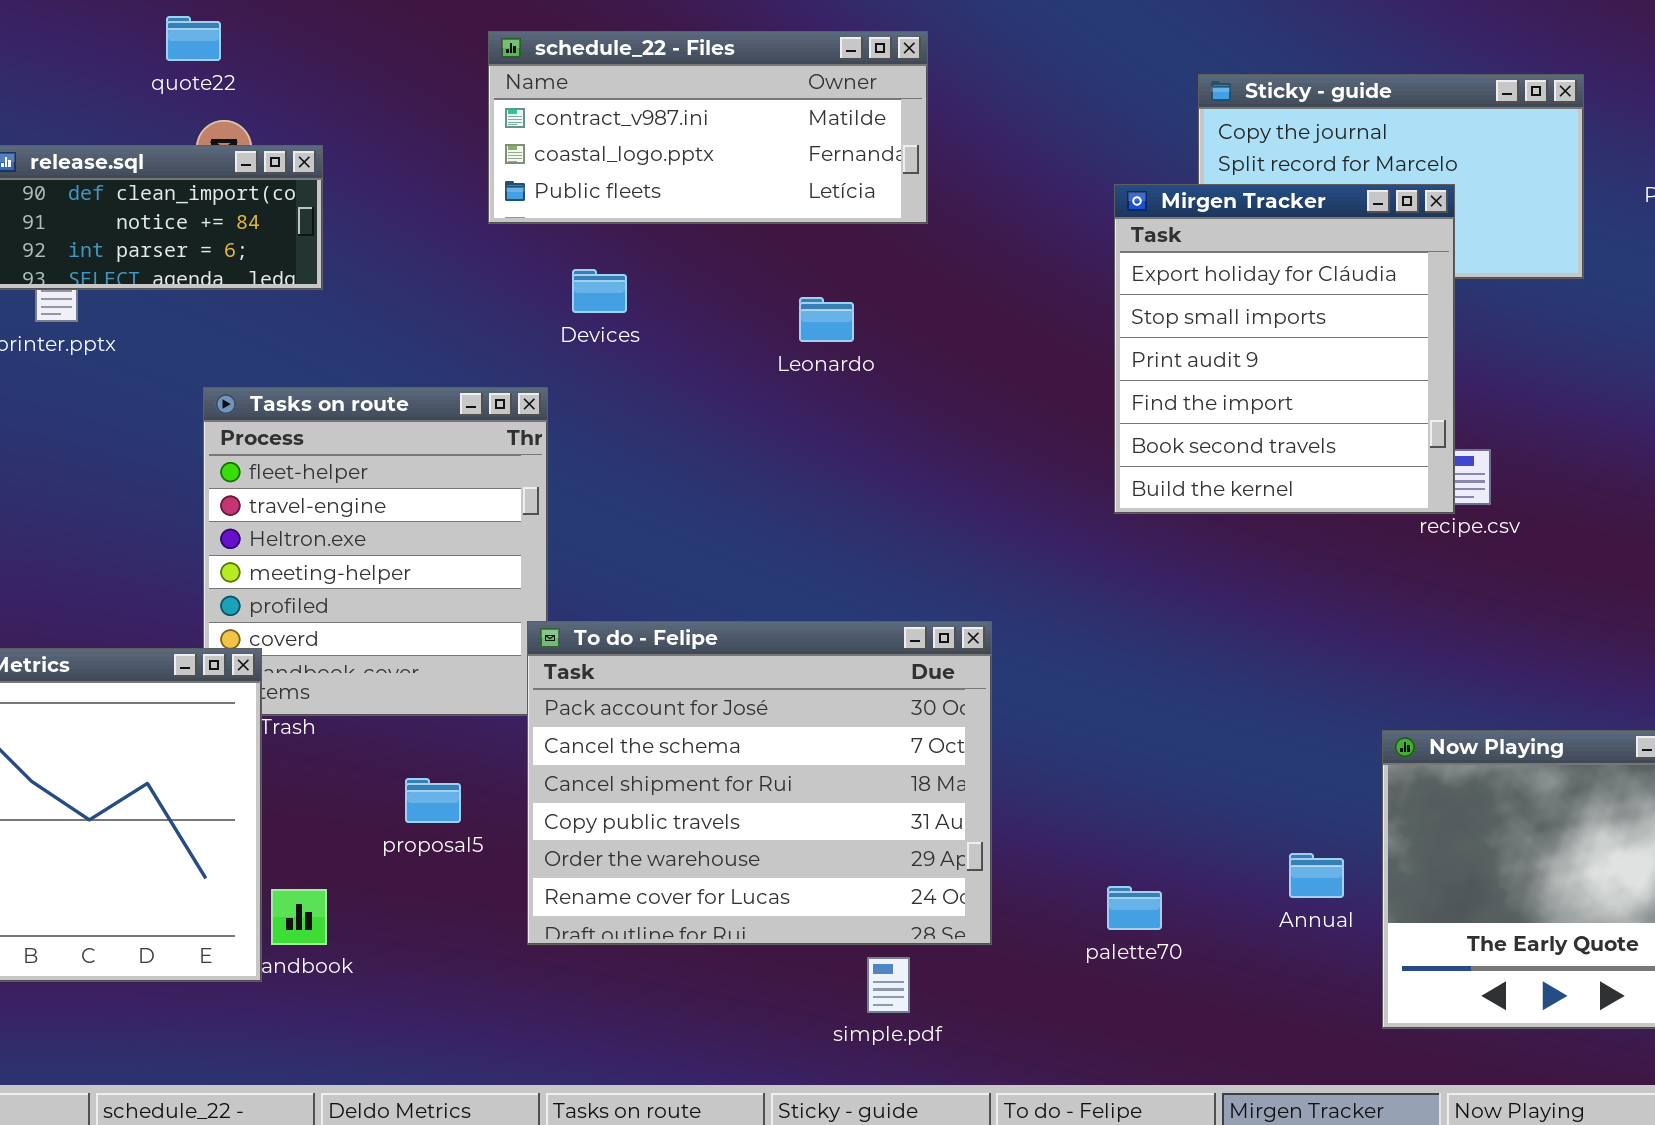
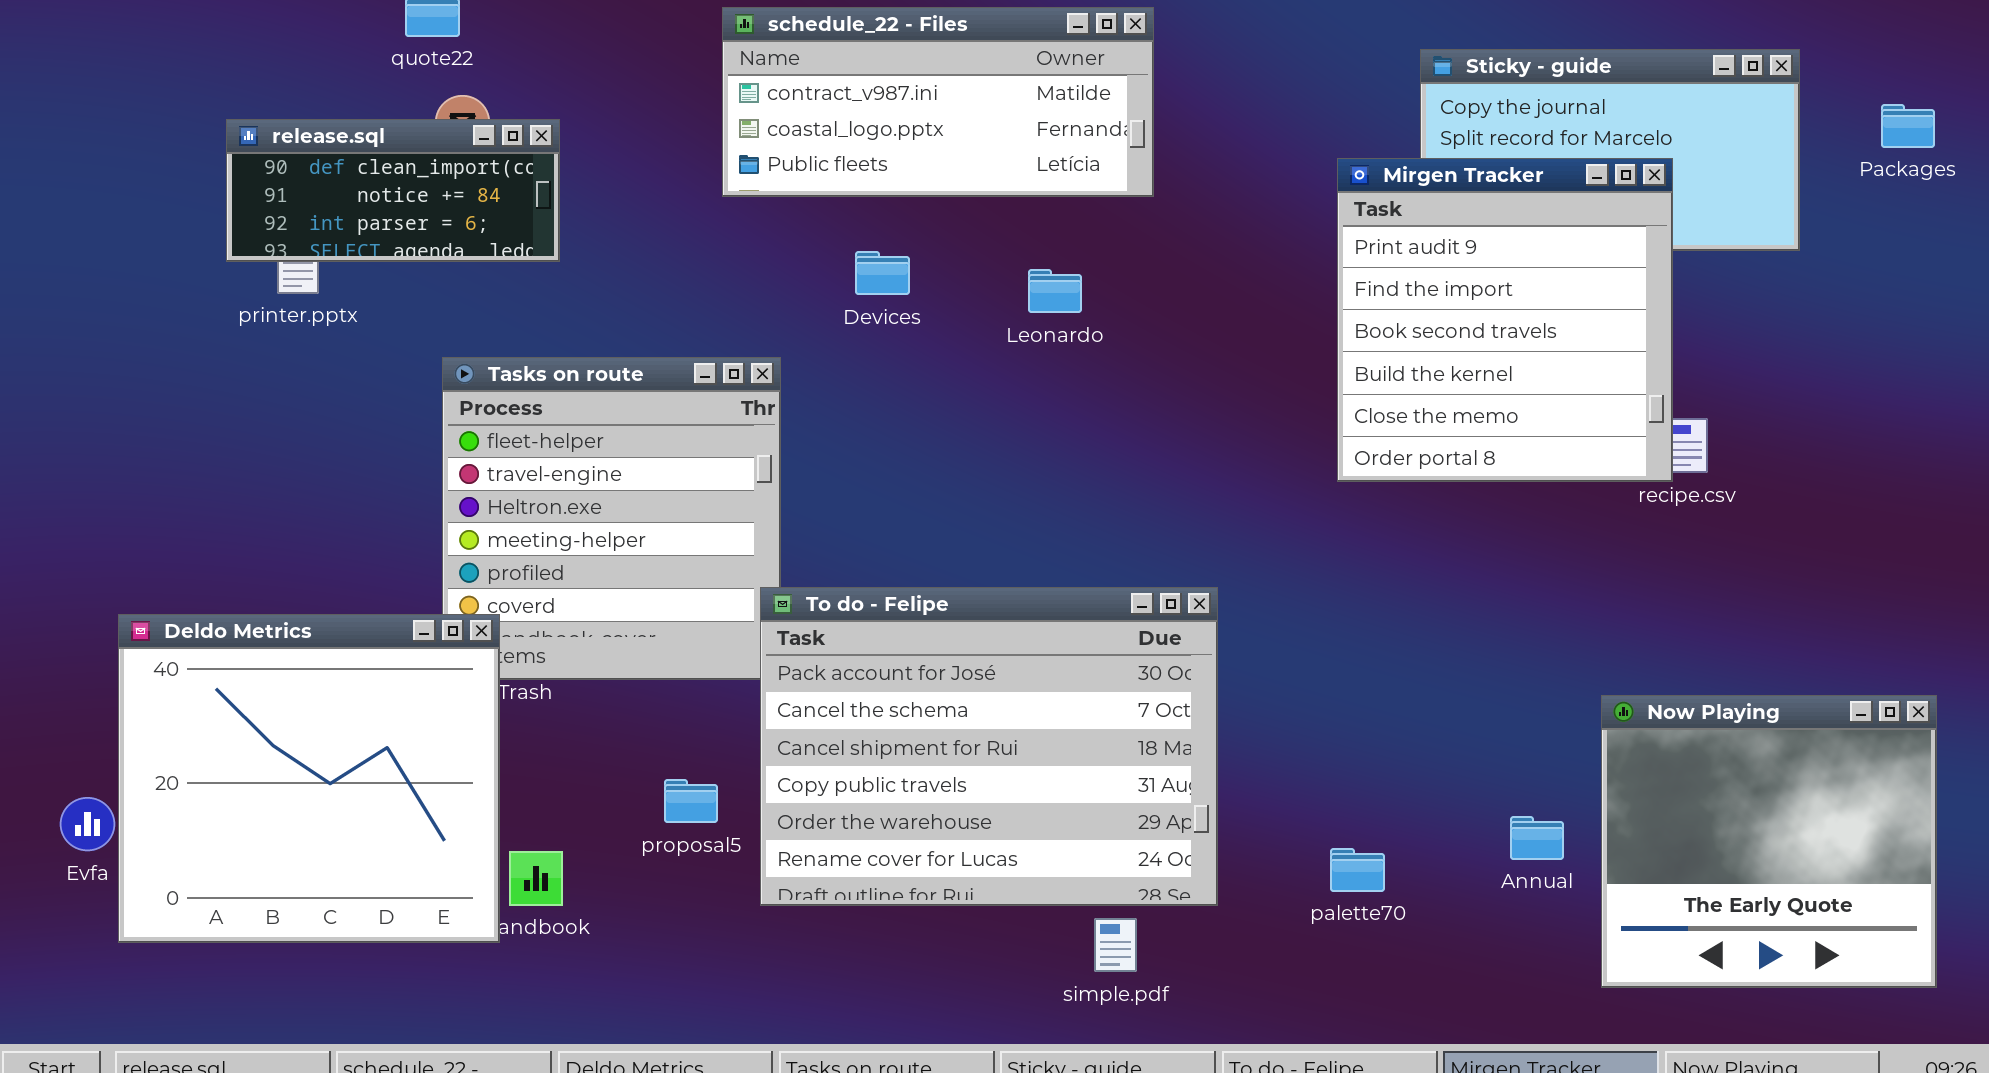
Mirgen Tracker: [1114,184,1455,514] -> [1337,158,1673,482], scrolled down 2 rows
Devices: [572,269,627,313] -> [855,251,910,295], moved
proposal5: [405,778,461,823] -> [664,779,718,823], moved

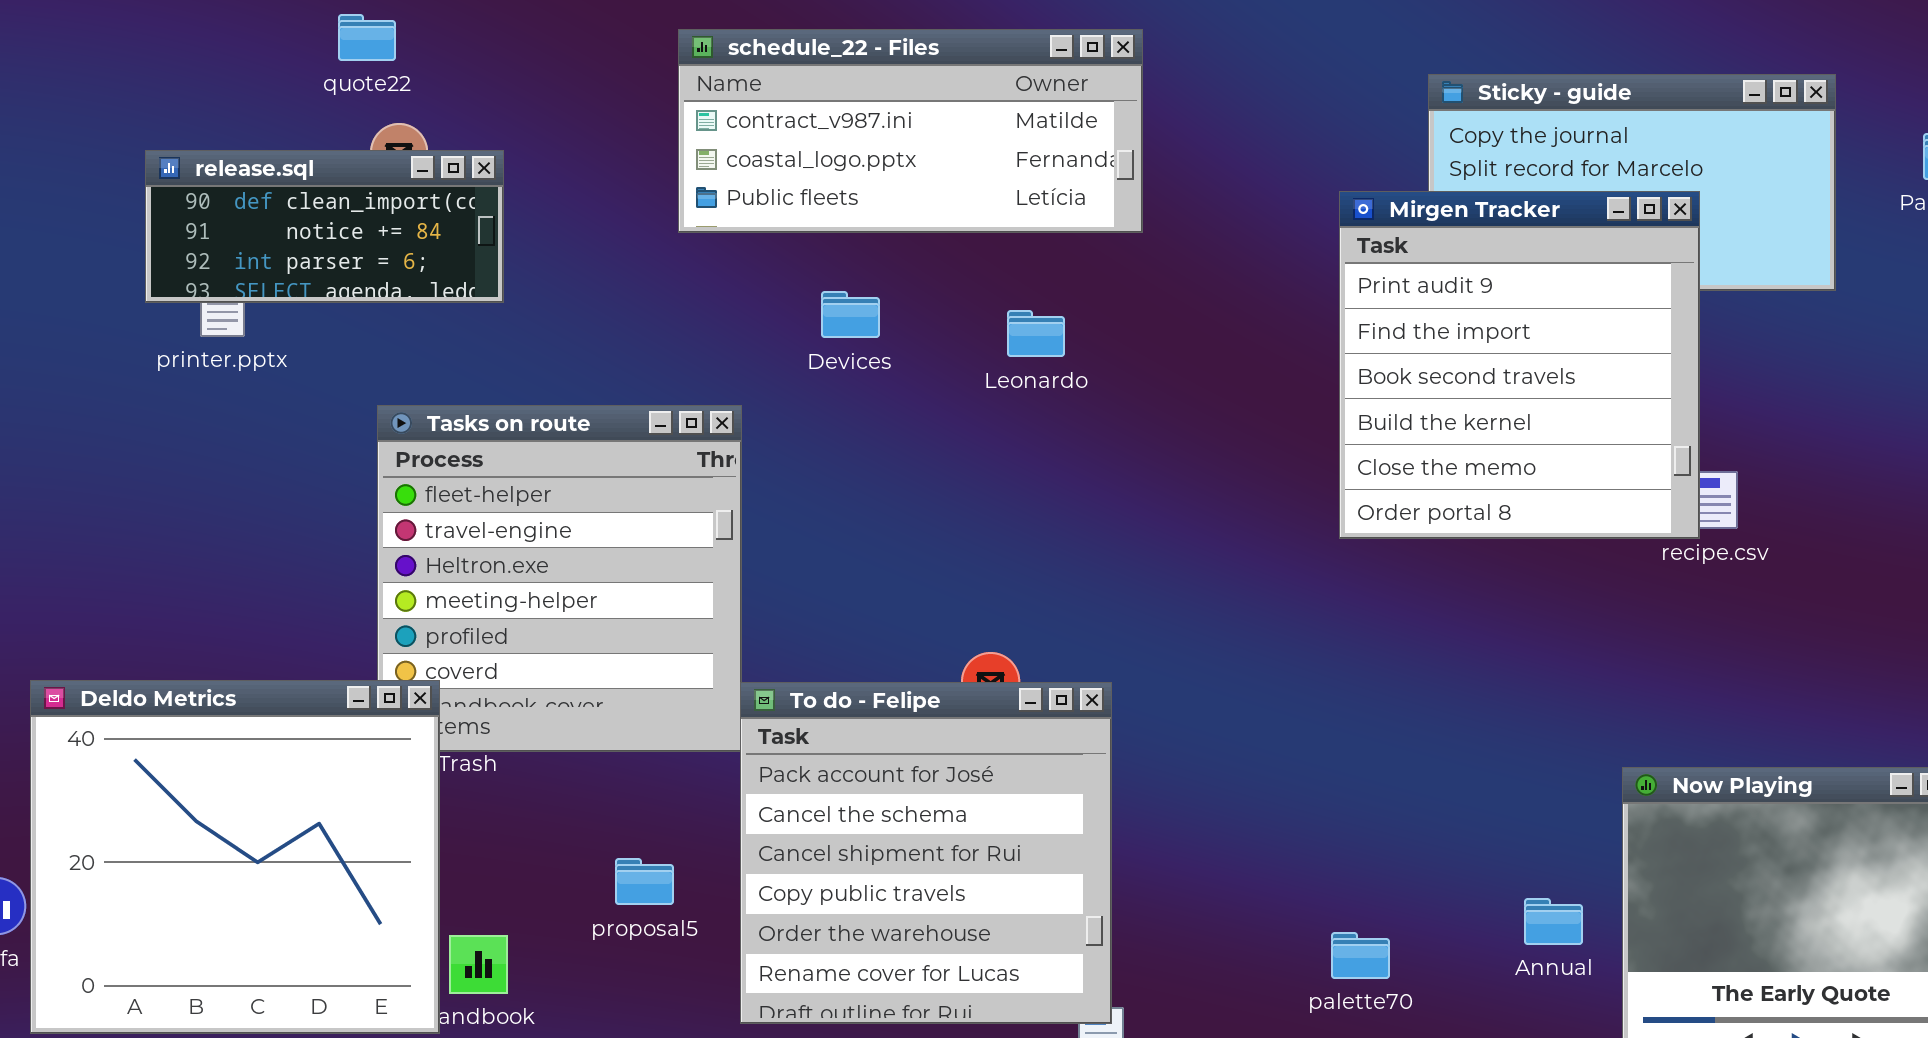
To do - Felipe: [760,587,1218,906] -> [740,682,1112,1024], moved, resized

